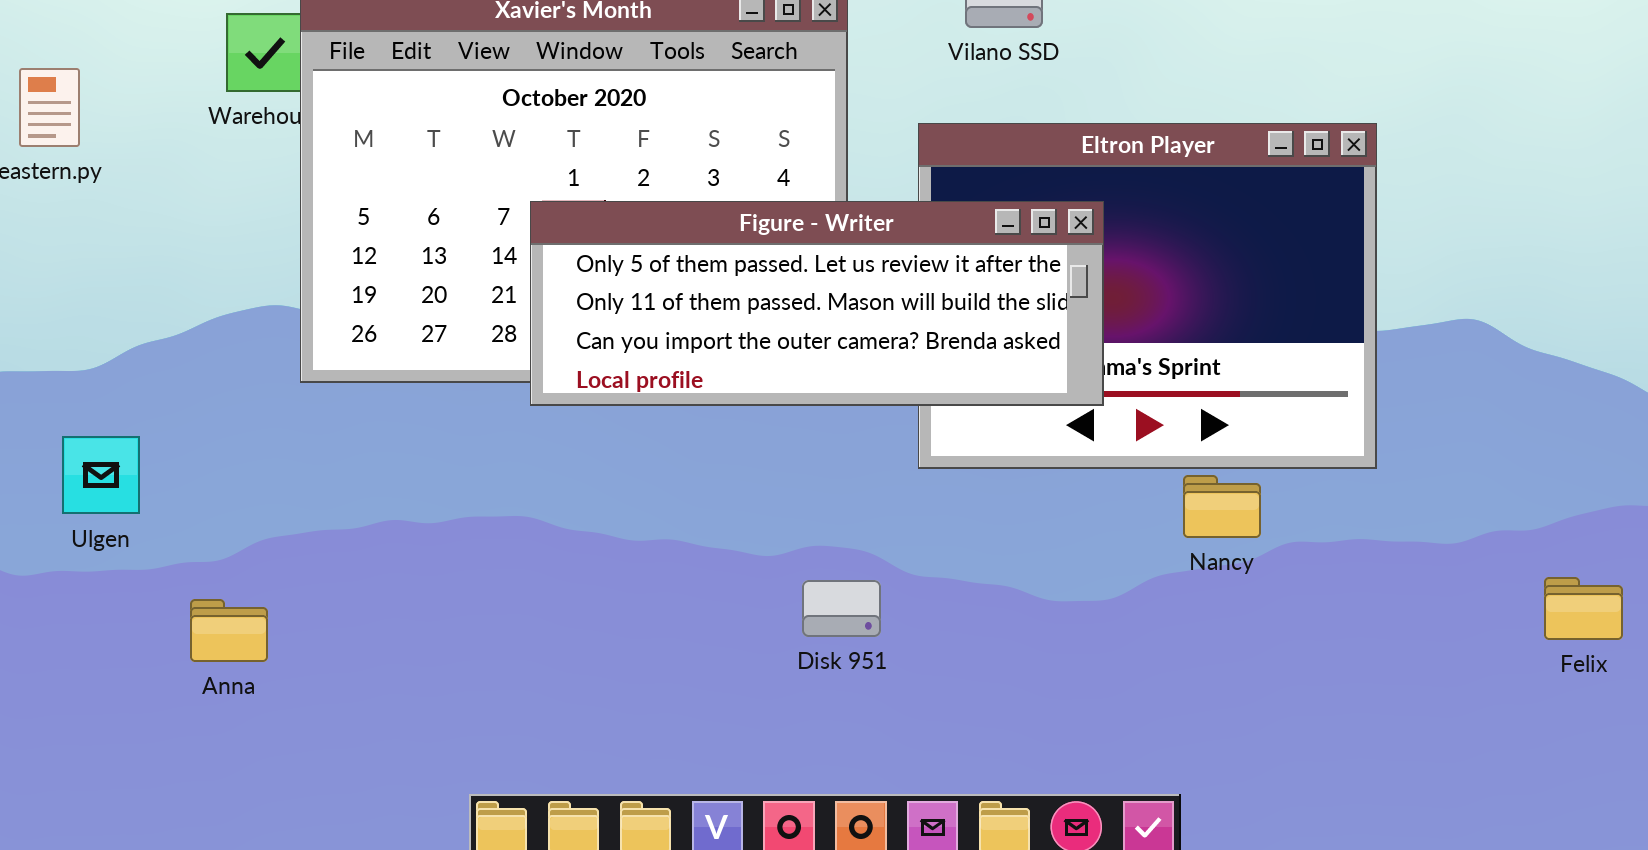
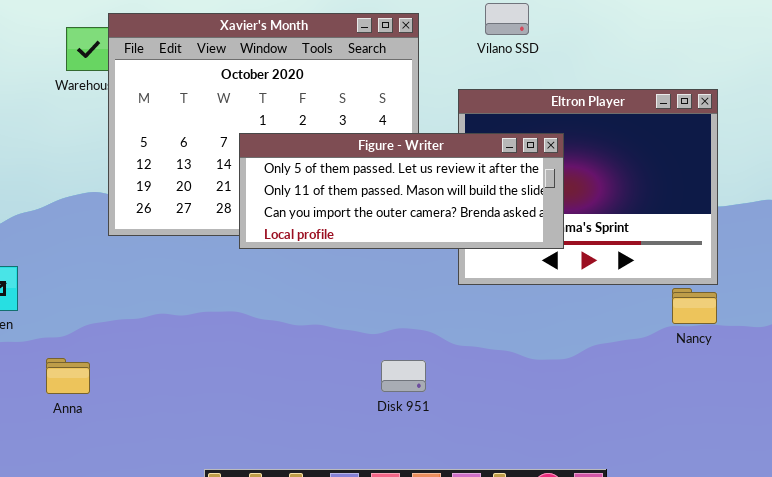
Nancy: [1183,475,1261,538] -> [672,288,717,324], moved
Disk 951: [802,580,881,637] -> [381,360,426,392], moved

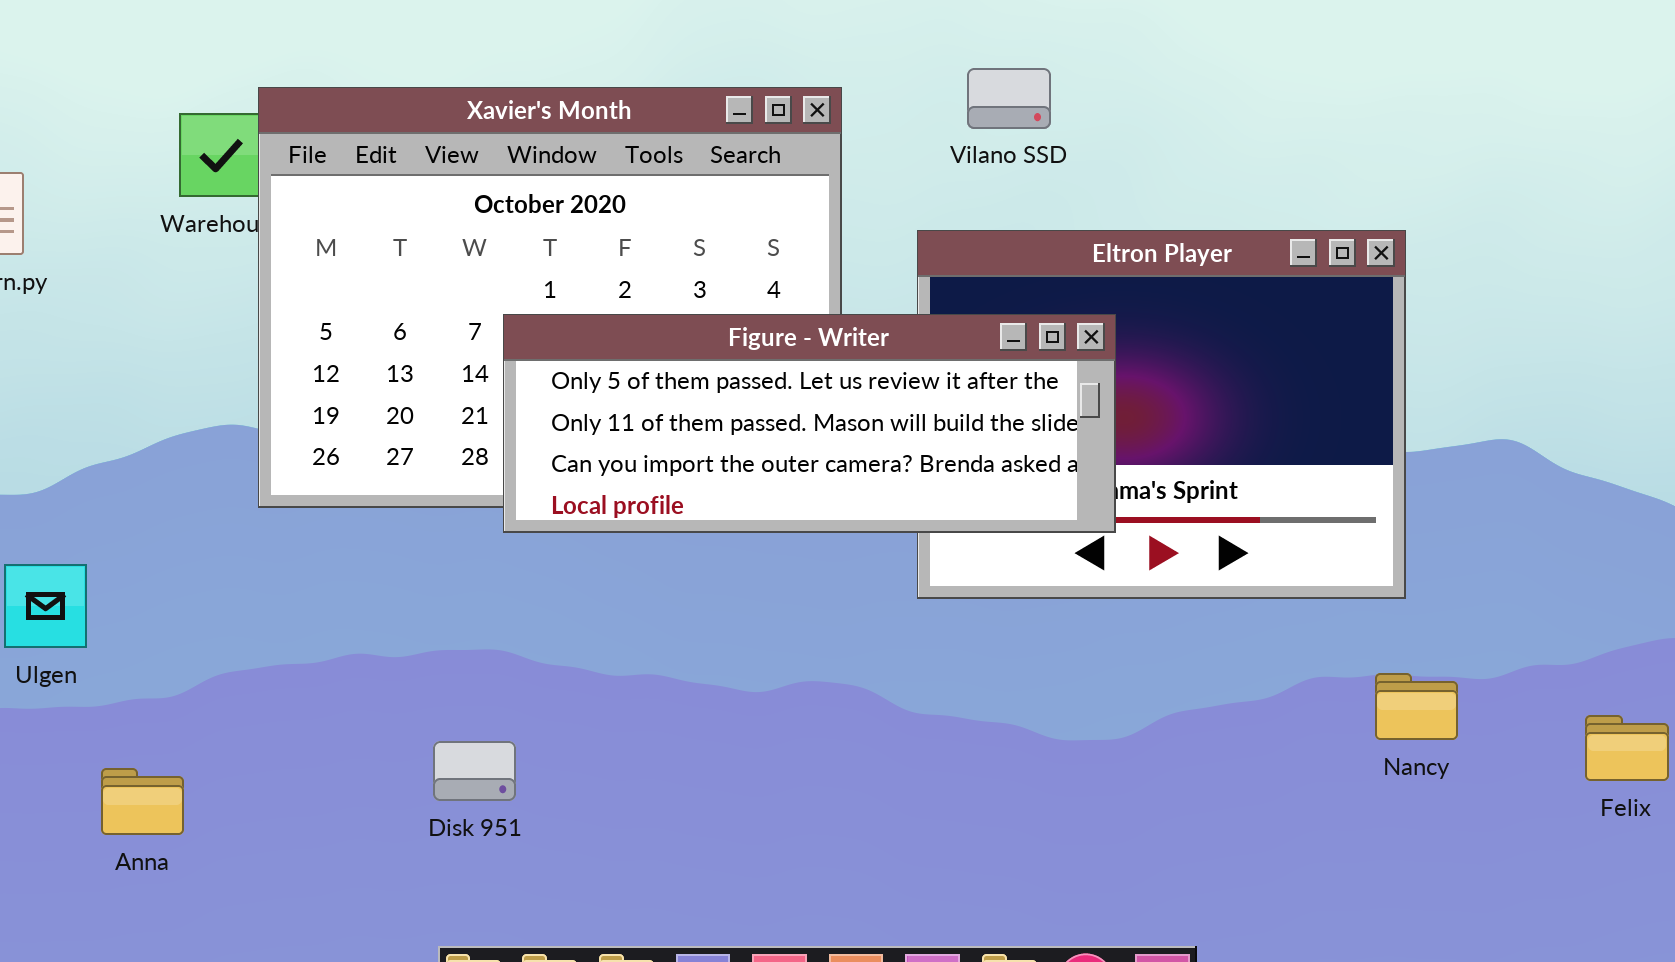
Nancy: [672,288,717,324] -> [1375,673,1458,740], moved
Anna: [46,358,90,394] -> [101,768,184,835], moved
Disk 951: [381,360,426,392] -> [433,741,516,801], moved

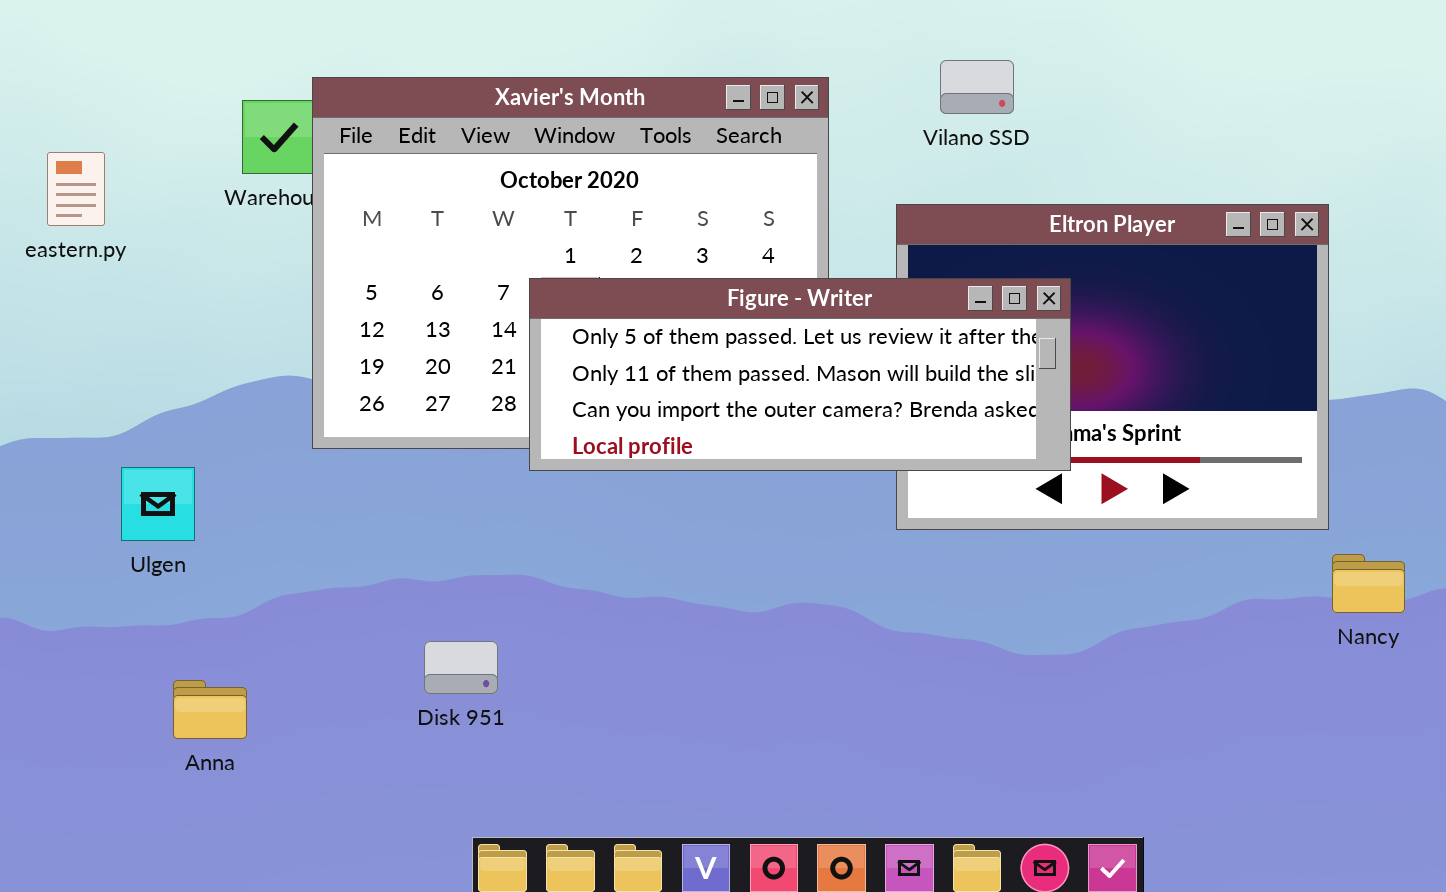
Ulgen: [4,564,87,648] -> [121,467,195,541], moved
Nancy: [1375,673,1458,740] -> [1332,554,1405,613], moved
Disk 951: [433,741,516,801] -> [424,641,498,694], moved

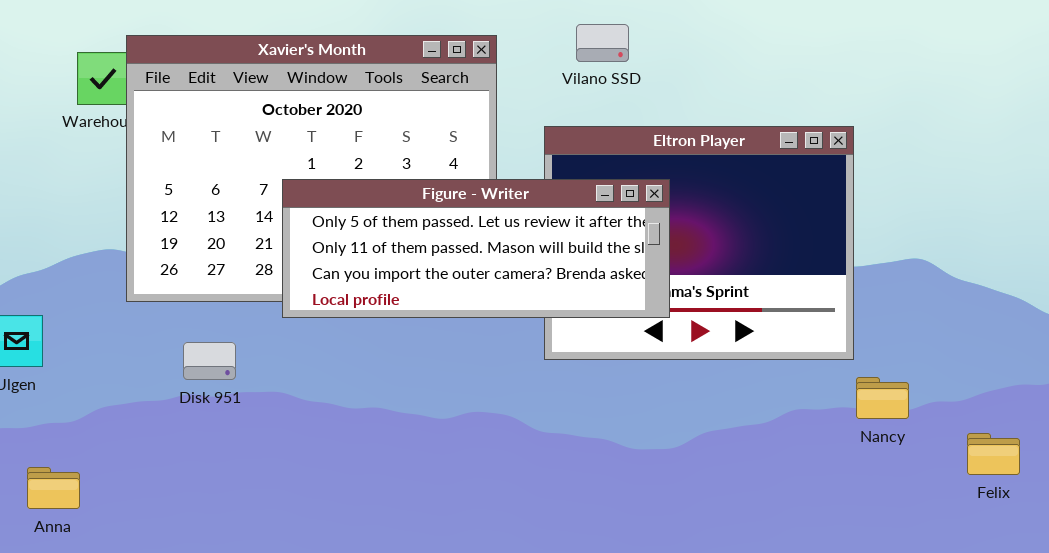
Disk 951: [424,641,498,694] -> [183,342,236,380], moved

